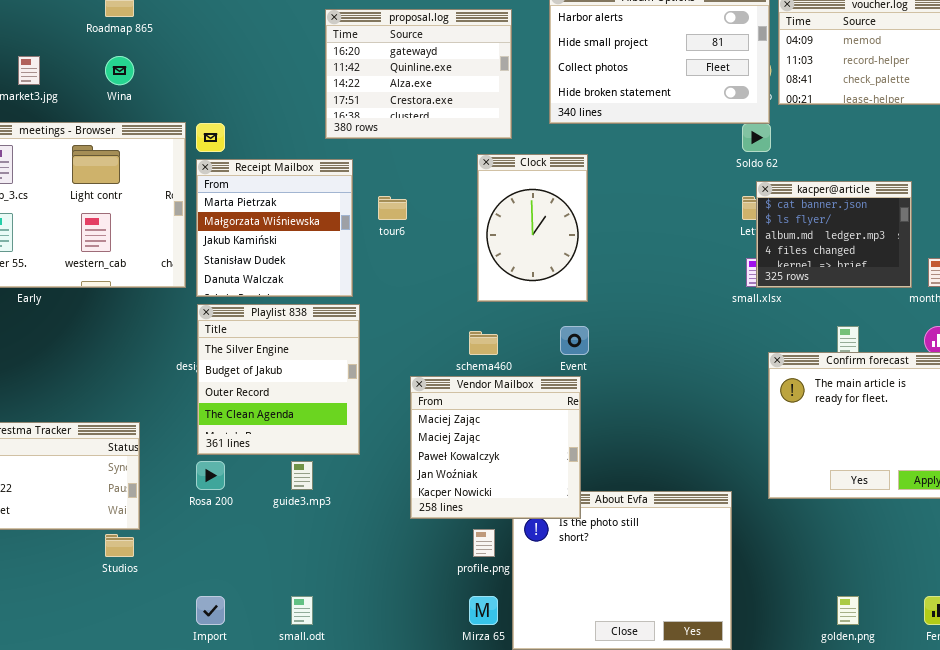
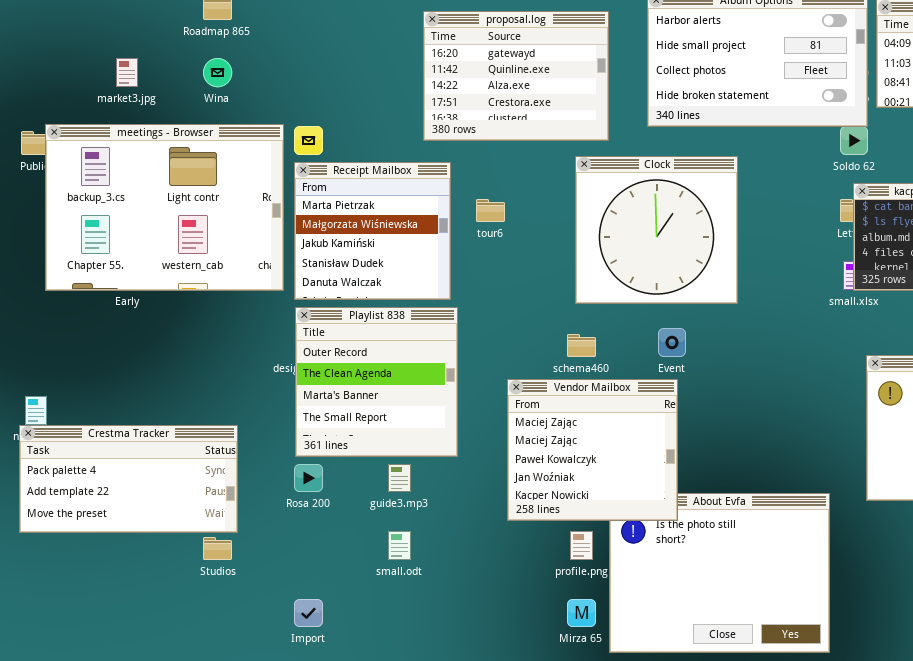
Clock: [477,154,588,302] -> [575,156,738,304], resized
Playlist 838: [197,304,360,455] -> [295,307,458,457], scrolled down 2 rows
small.odt: [291,596,313,625] -> [388,531,411,560], moved

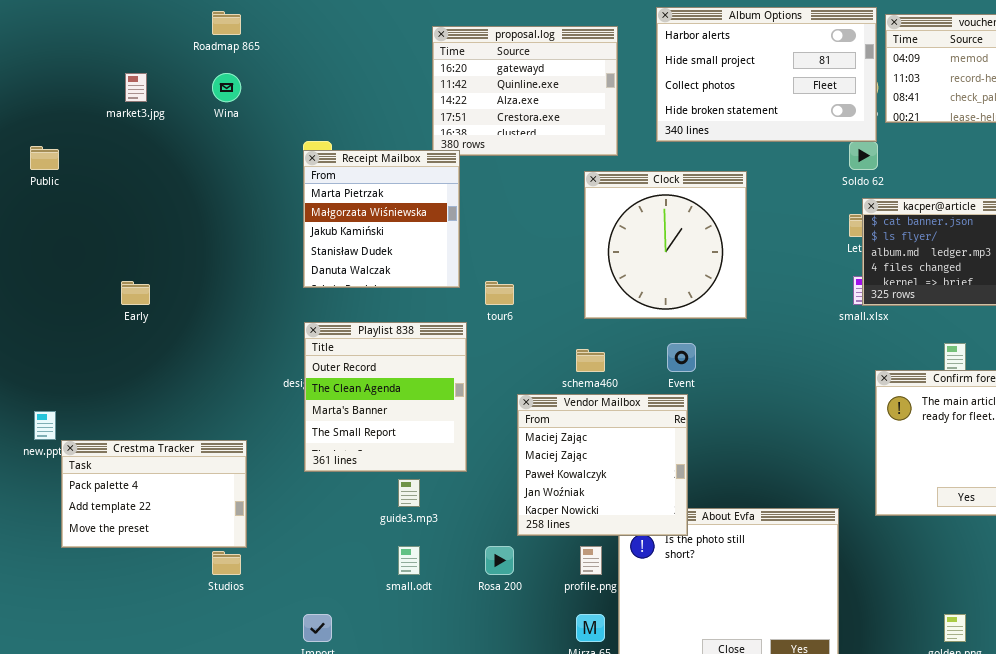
meetings - Browser: [45,124,284,291] -> none, closed
Receipt Mailbox: [294,162,451,300] -> [303,150,460,288], moved
tour6: [476,199,505,222] -> [485,281,514,305], moved
Crestma Tracker: [19,425,238,533] -> [61,440,247,548], resized
Rosa 200: [294,464,323,492] -> [485,546,514,575], moved

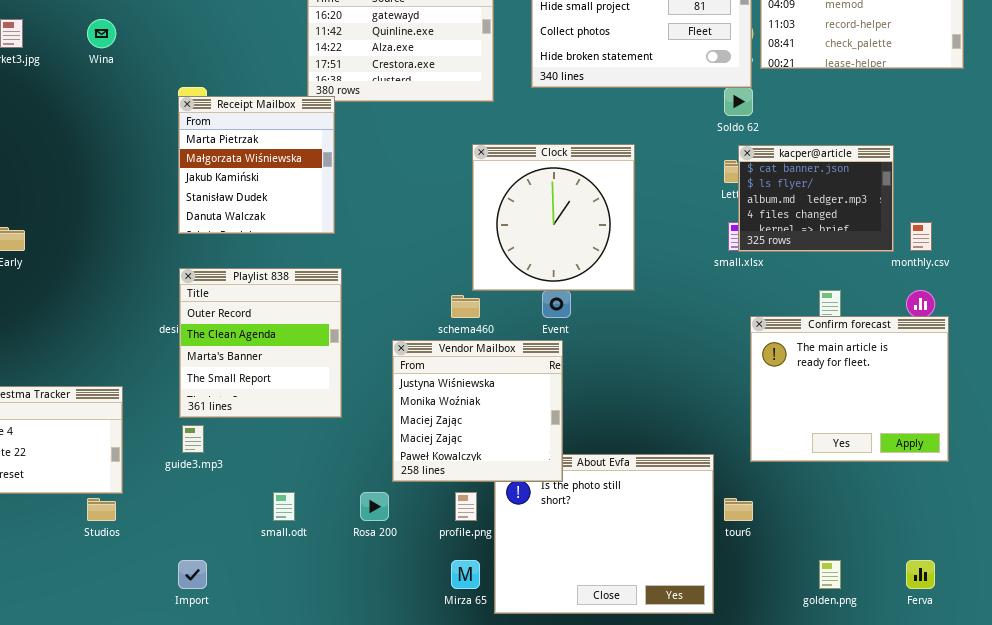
Clock: [584,171,747,319] -> [472,144,635,291], moved
tour6: [485,281,514,305] -> [724,498,753,521], moved
Vendor Mailbox: [517,394,688,536] -> [392,340,563,482], scrolled up 2 rows
guide3.mp3: [398,479,420,507] -> [182,425,204,453], moved

